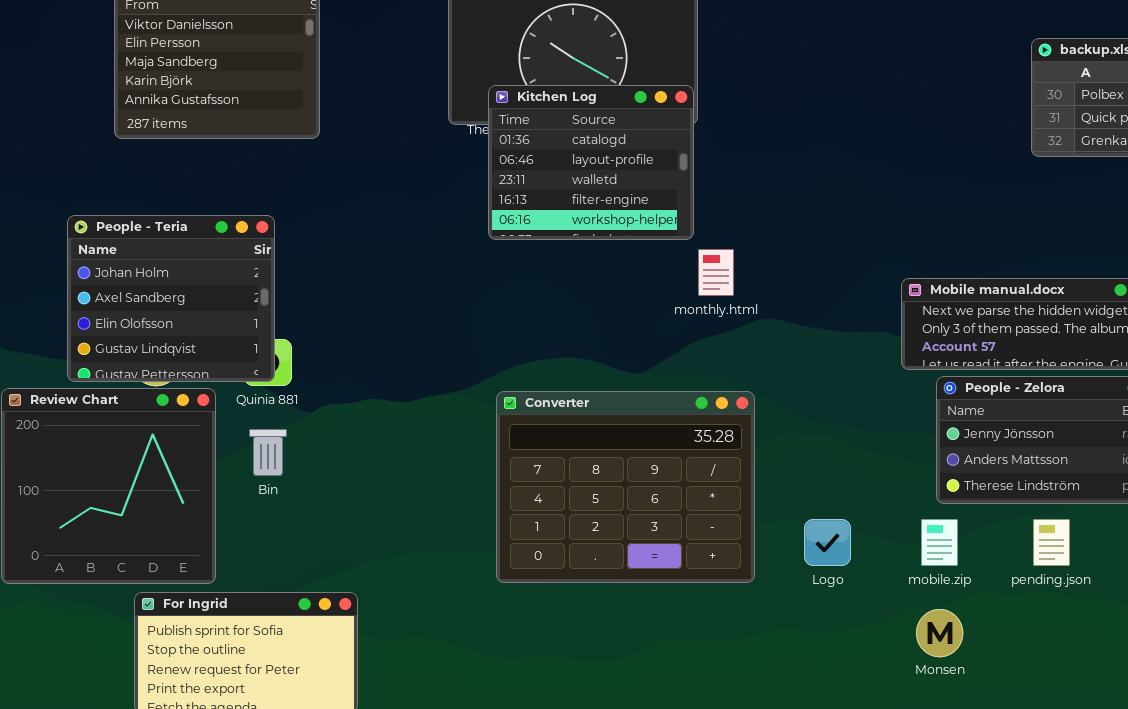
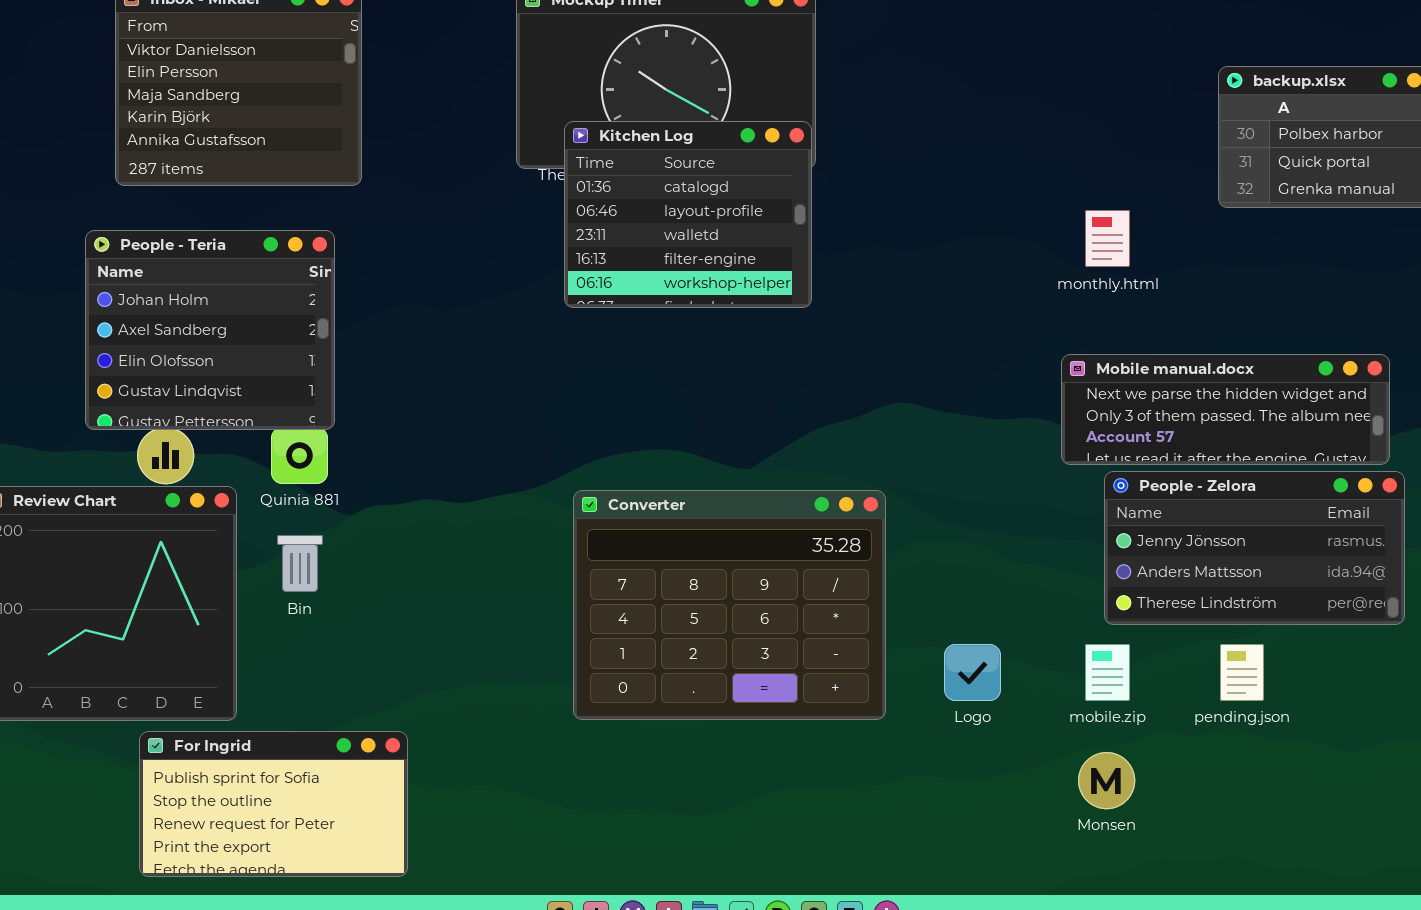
People - Teria: [67,215,275,382] -> [85,230,335,430], moved
monthly.html: [698,249,734,296] -> [1085,210,1130,267], moved

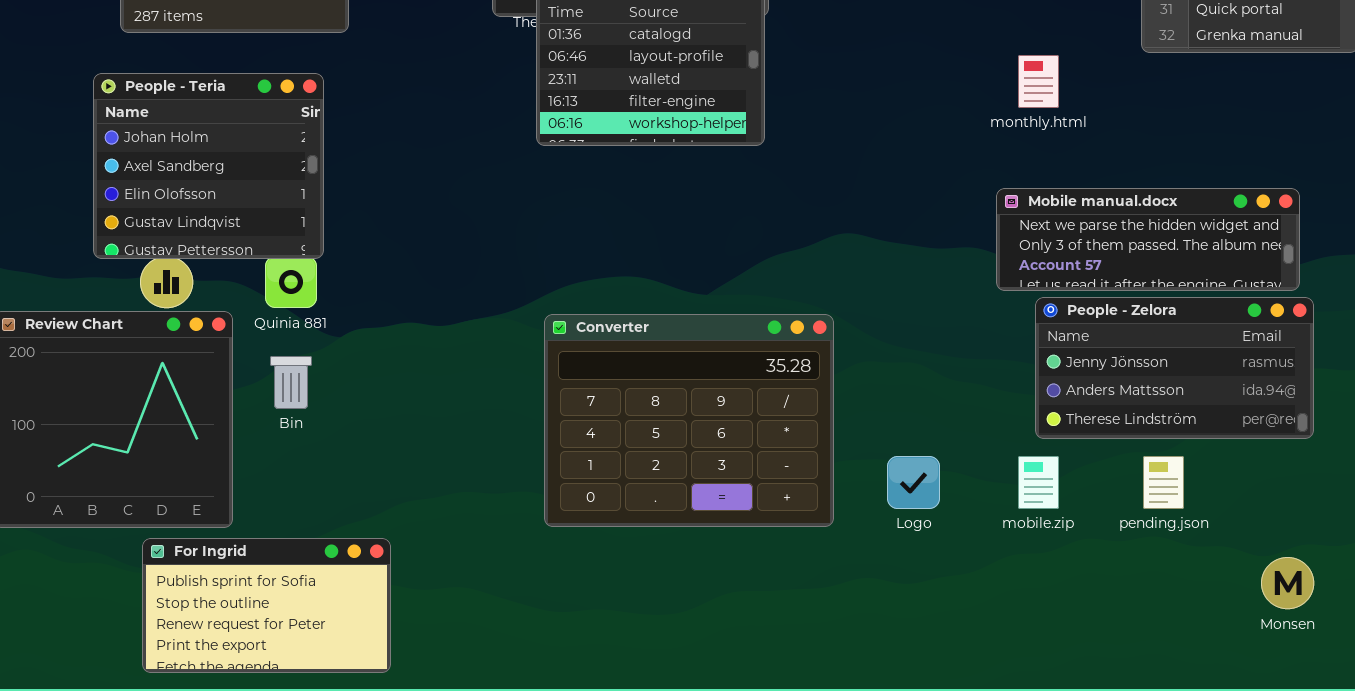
Monsen: [1078,752,1135,809] -> [1261,557,1314,609], moved

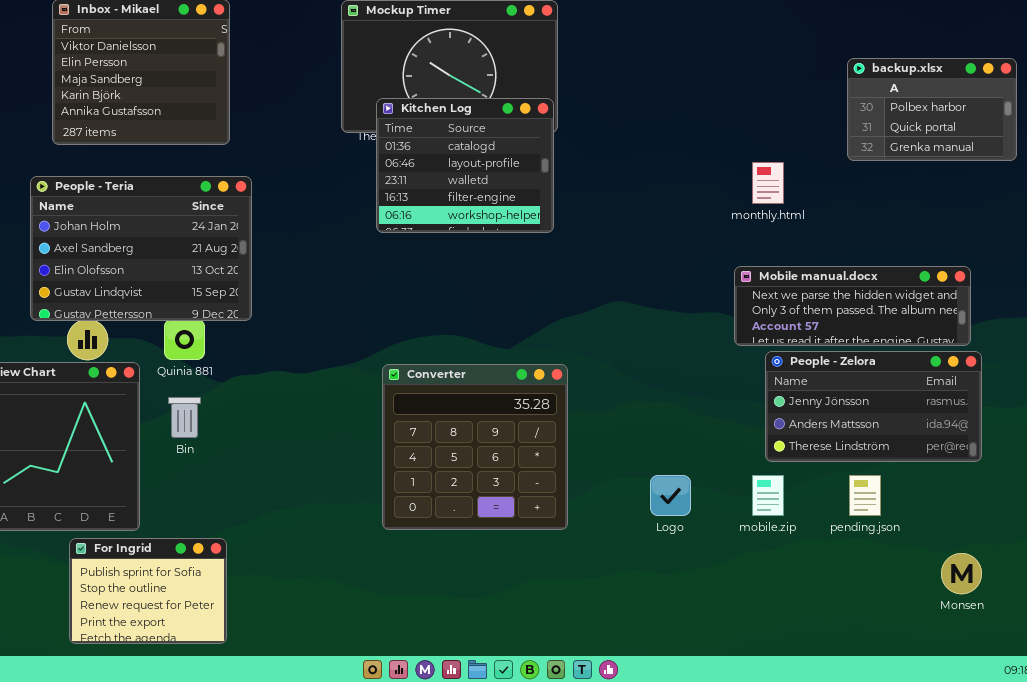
People - Teria: [93,73,324,259] -> [30,176,252,321], resized
Converter: [544,314,834,527] -> [382,364,568,530], resized
For Ingrid: [142,538,391,673] -> [69,538,227,644], resized

